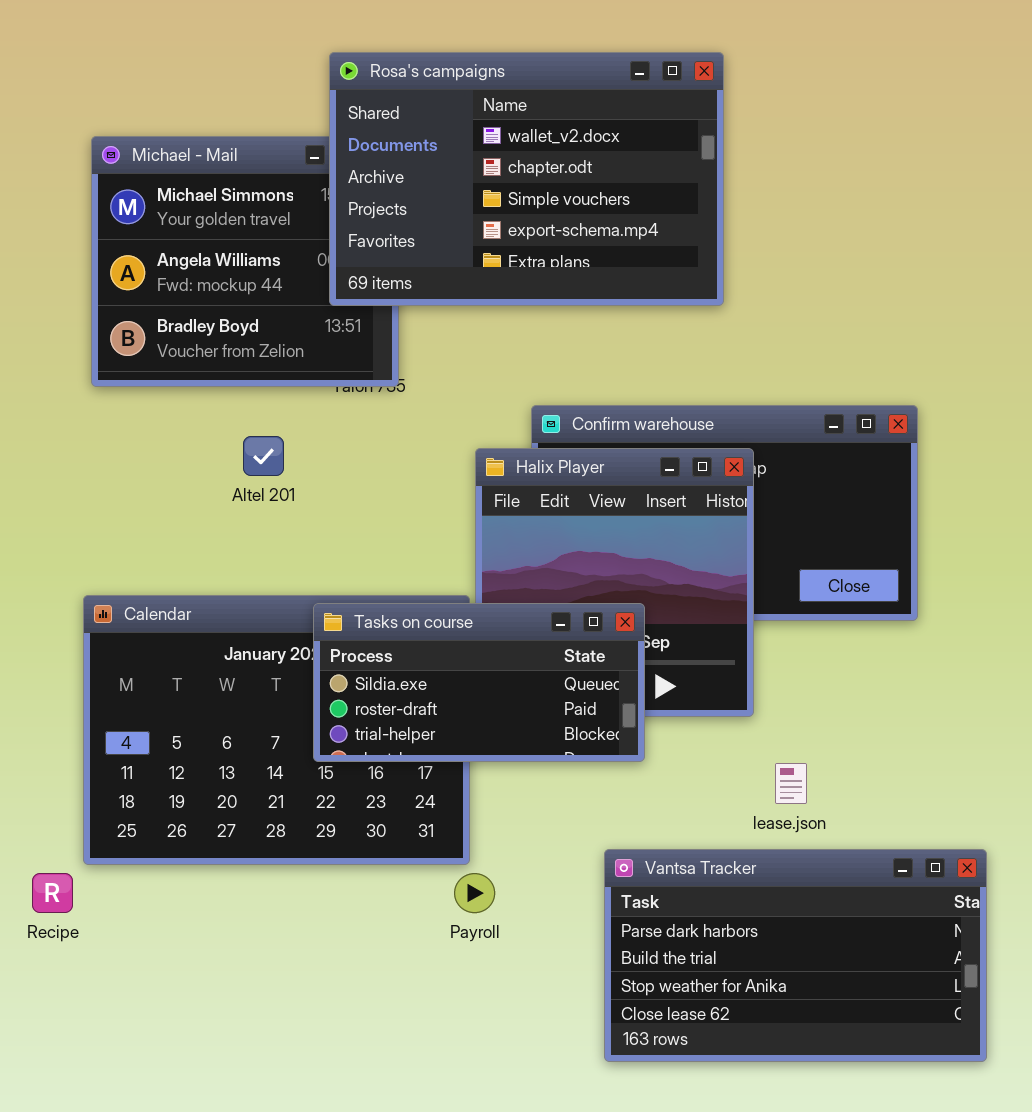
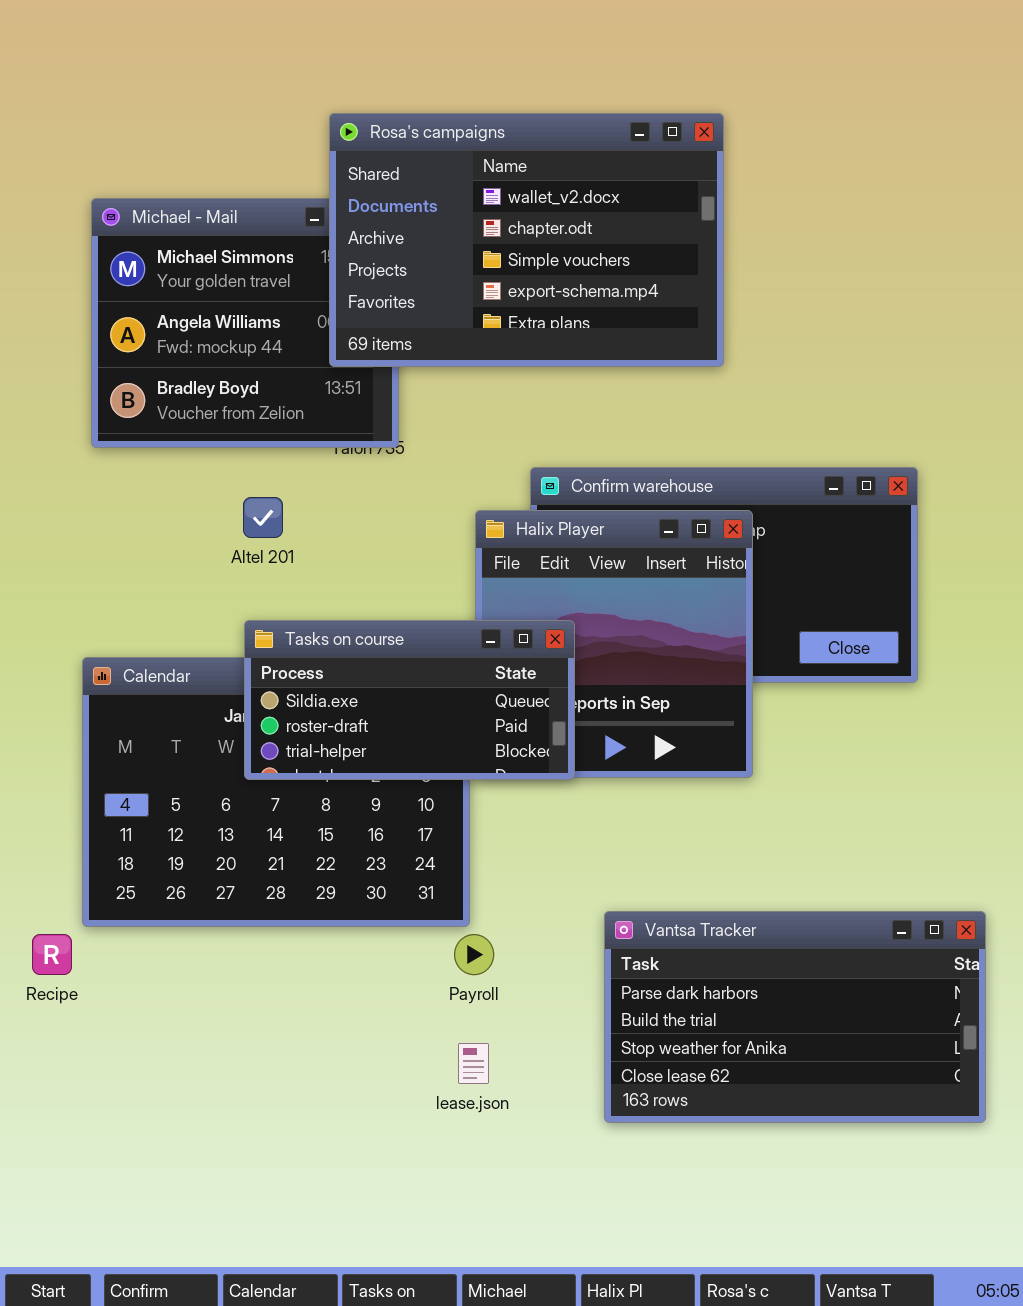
Tasks on course: [313,603,645,762] -> [244,620,575,780], moved
lease.json: [775,763,807,804] -> [458,1043,489,1084], moved

